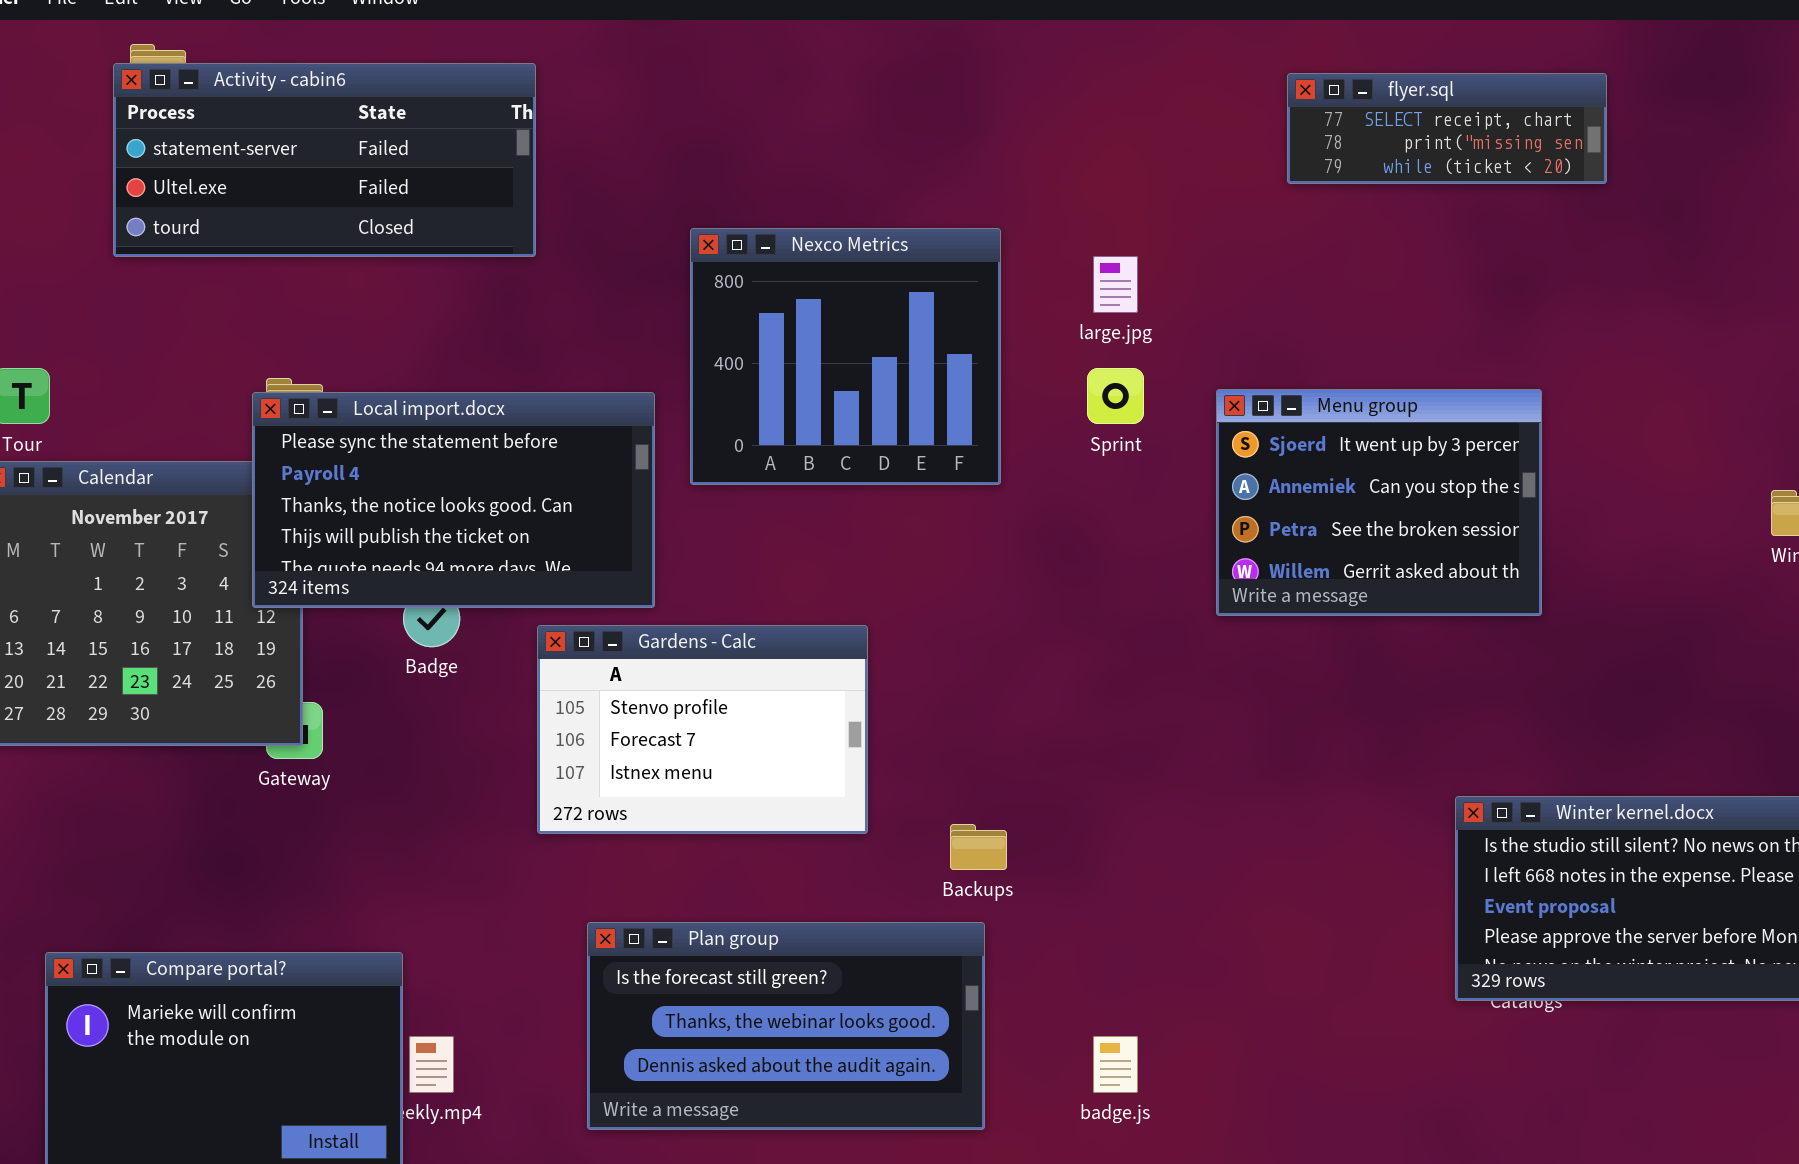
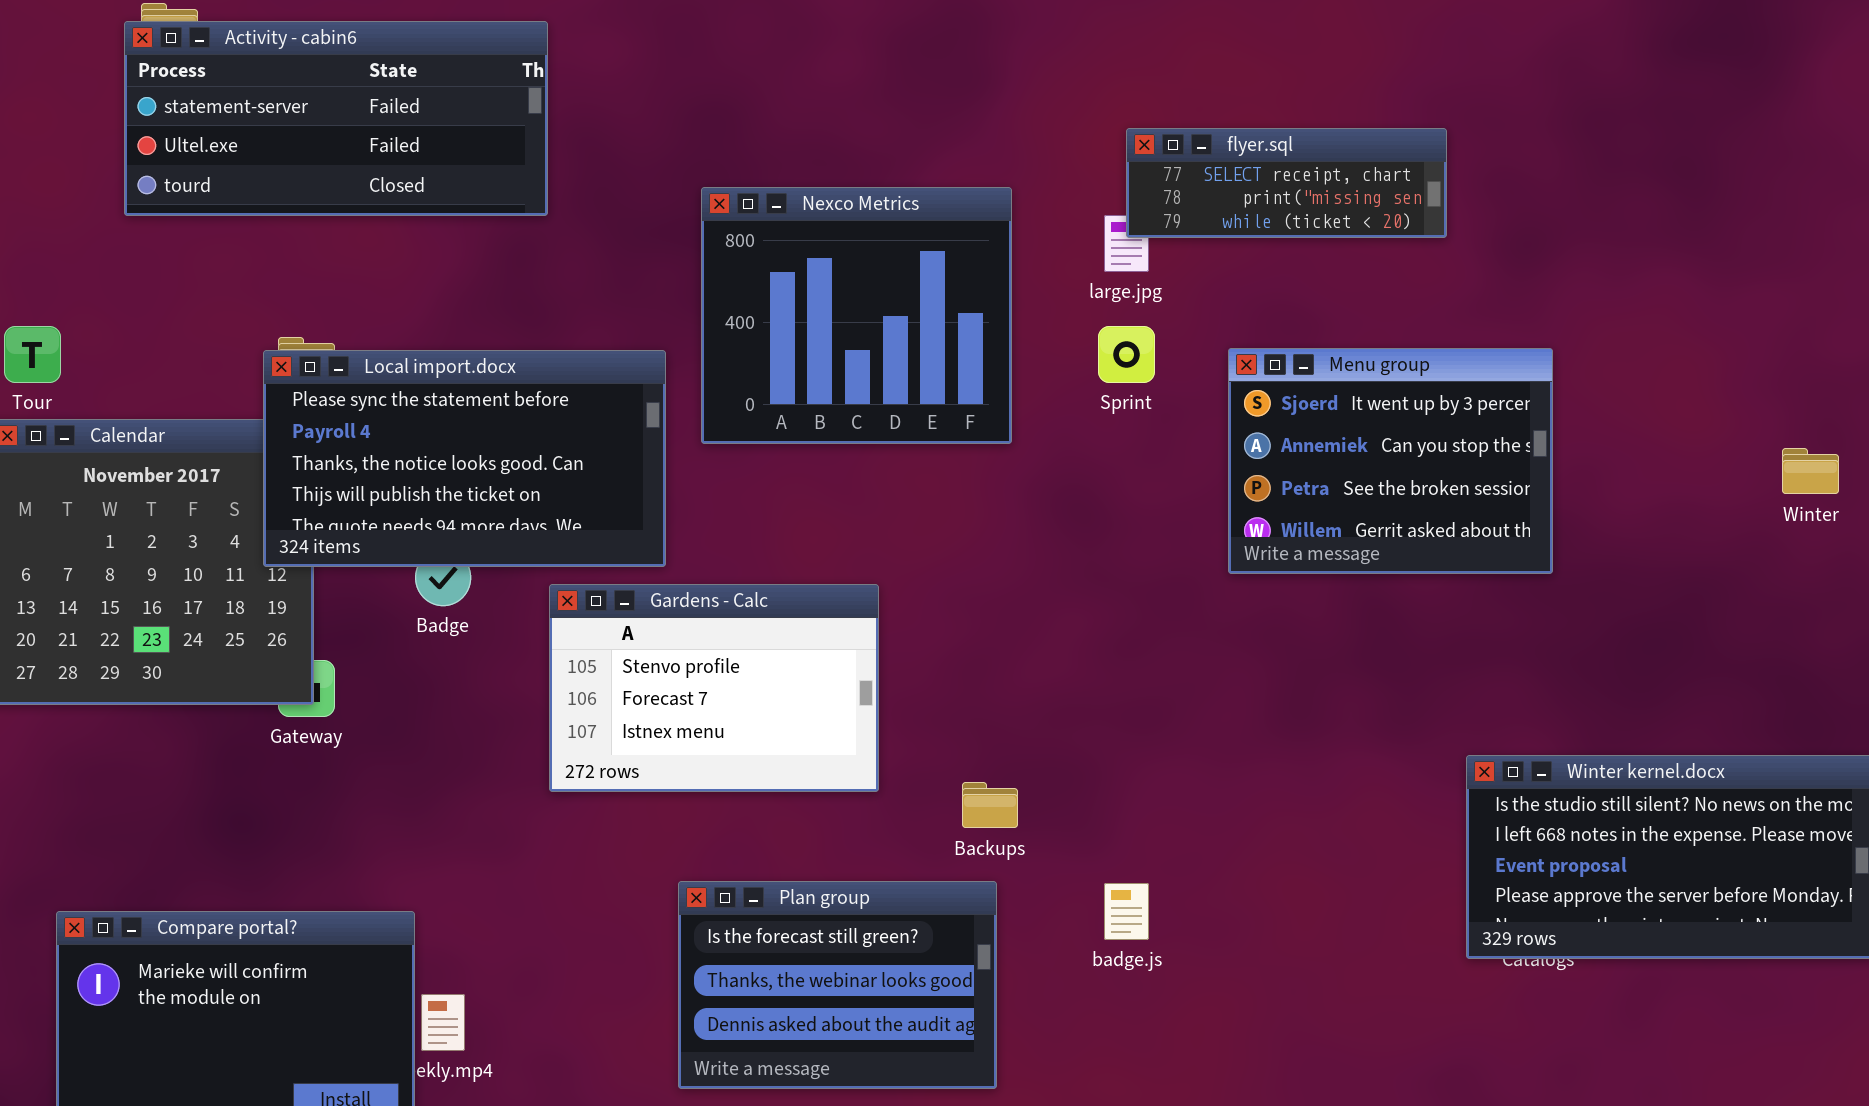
flyer.sql: [1287,73,1607,184] -> [1126,128,1447,238], moved
Plan group: [587,922,985,1130] -> [678,881,997,1089], resized
badge.js: [1093,1036,1138,1093] -> [1104,883,1149,940], moved

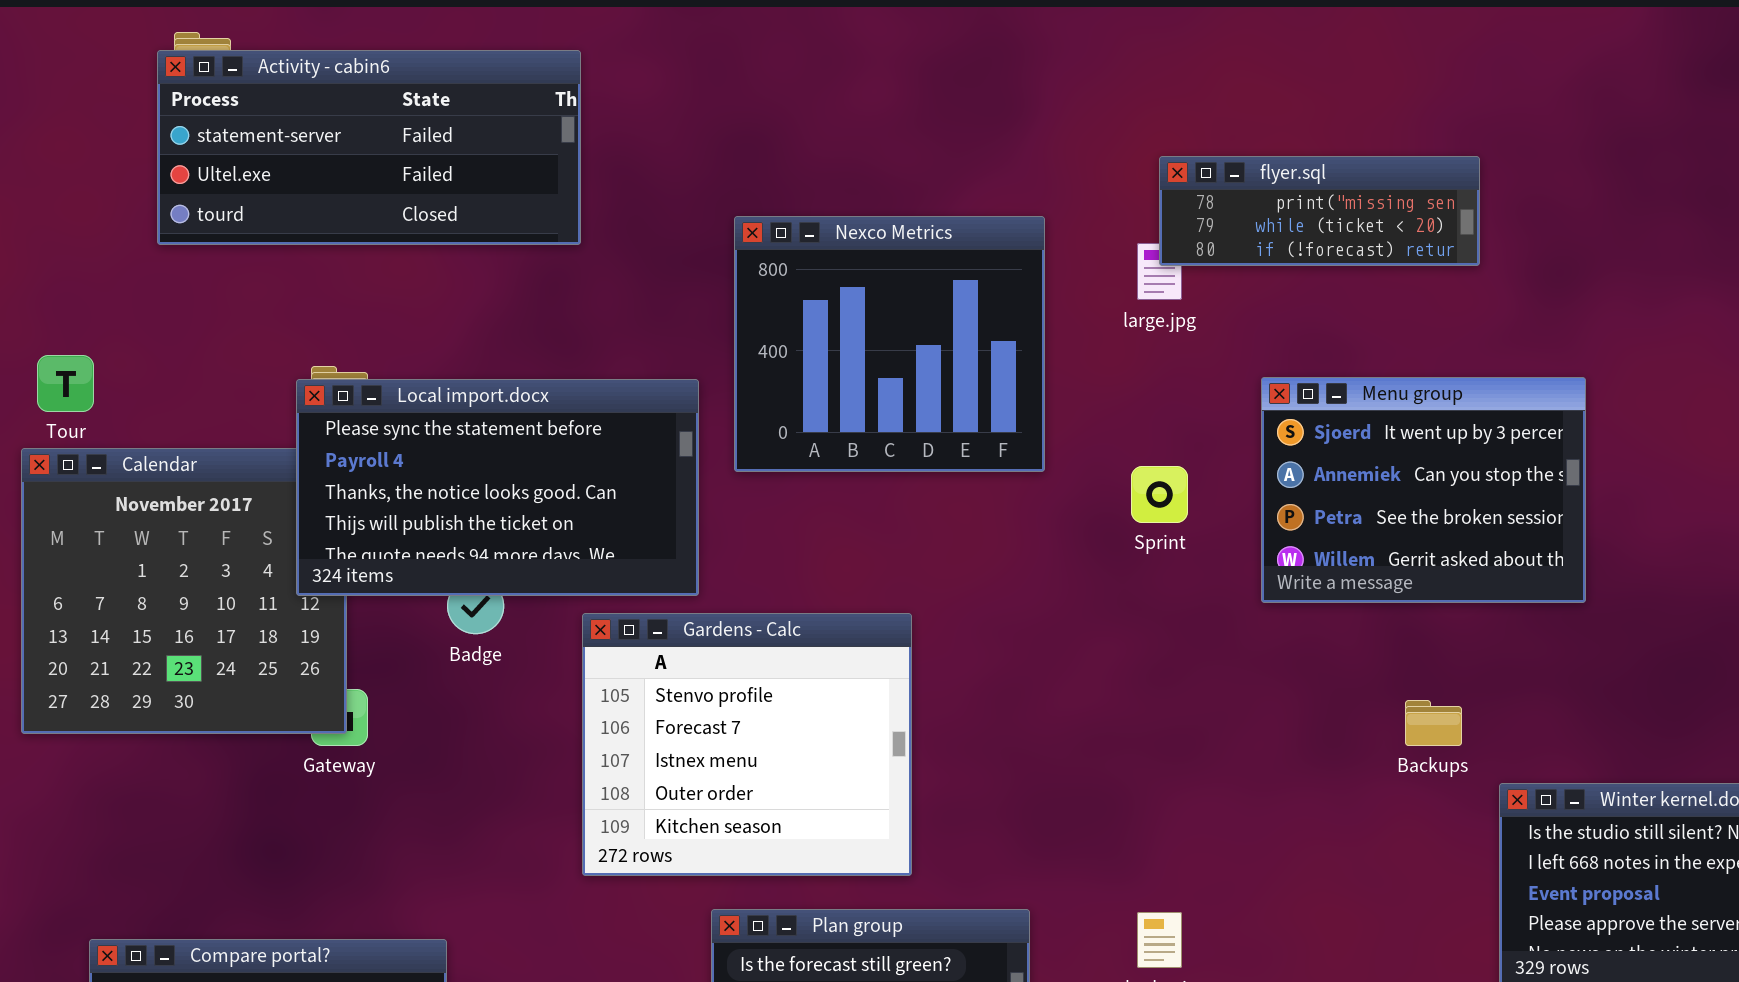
flyer.sql: [1126,128,1447,238] -> [1159,156,1480,266], scrolled down 1 row
Sprint: [1098,326,1155,383] -> [1131,466,1188,523], moved
Gardens - Calc: [549,584,879,792] -> [582,613,912,876], resized
Backups: [962,782,1018,828] -> [1405,700,1462,746], moved

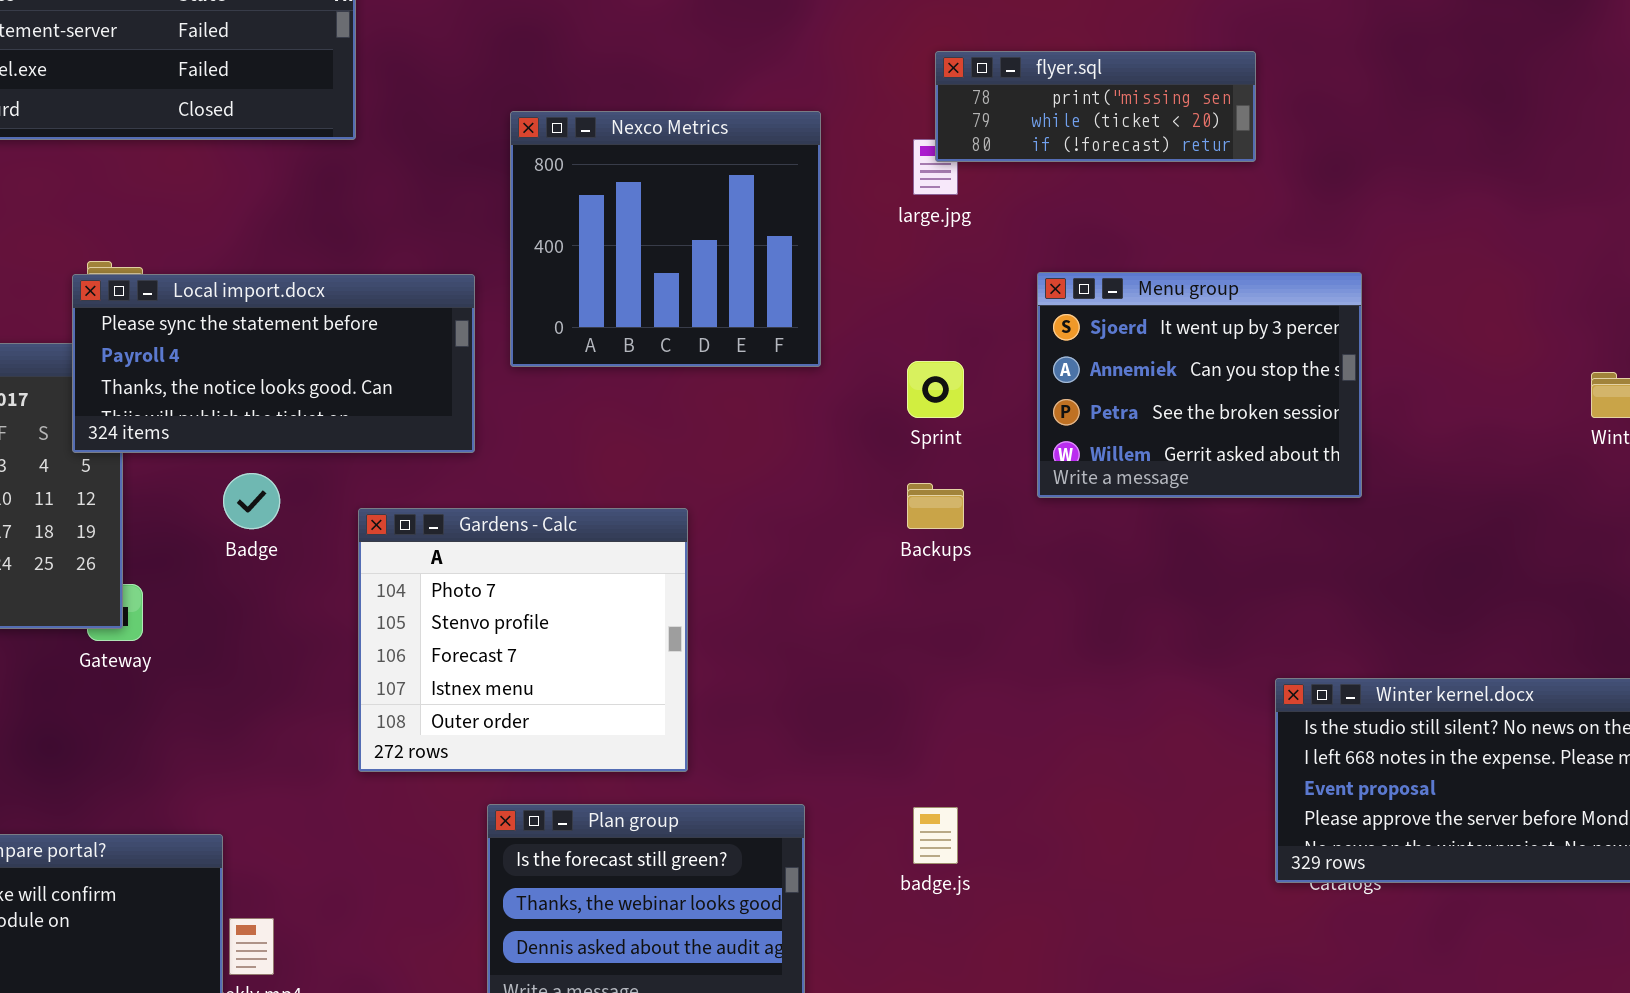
Local import.docx: [296,379,699,596] -> [72,274,475,453], resized
Gardens - Calc: [582,613,912,876] -> [358,508,688,772], scrolled up 1 row
Backups: [1405,700,1462,746] -> [907,483,964,529], moved

